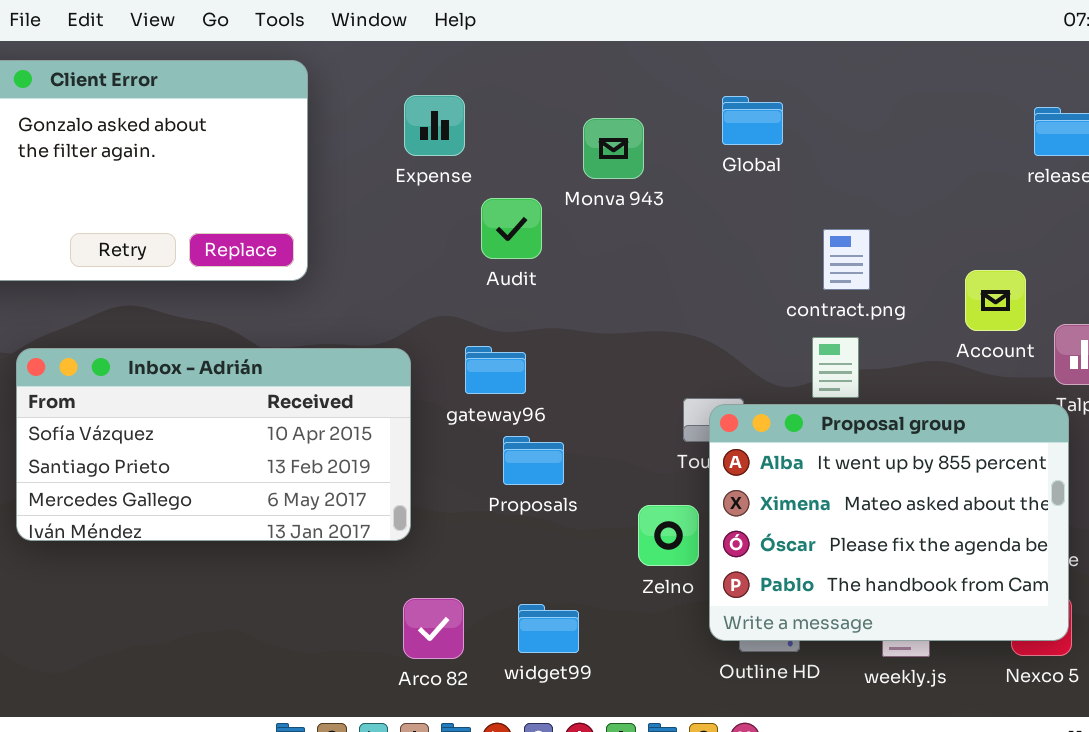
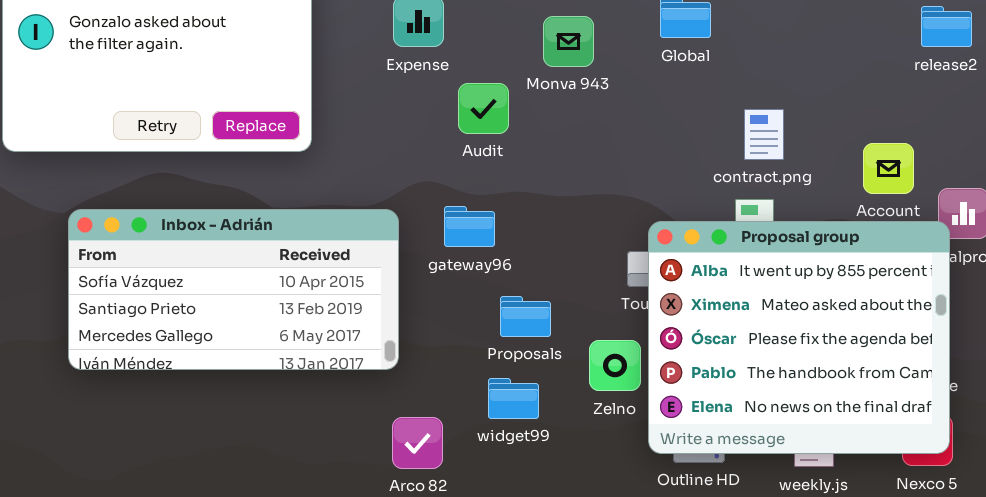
Proposal group: [709,404,1069,641] -> [648,221,950,454], resized
Proposals: [503,436,564,485] -> [500,296,551,337], moved
widget99: [518,604,579,653] -> [488,378,539,419], moved

